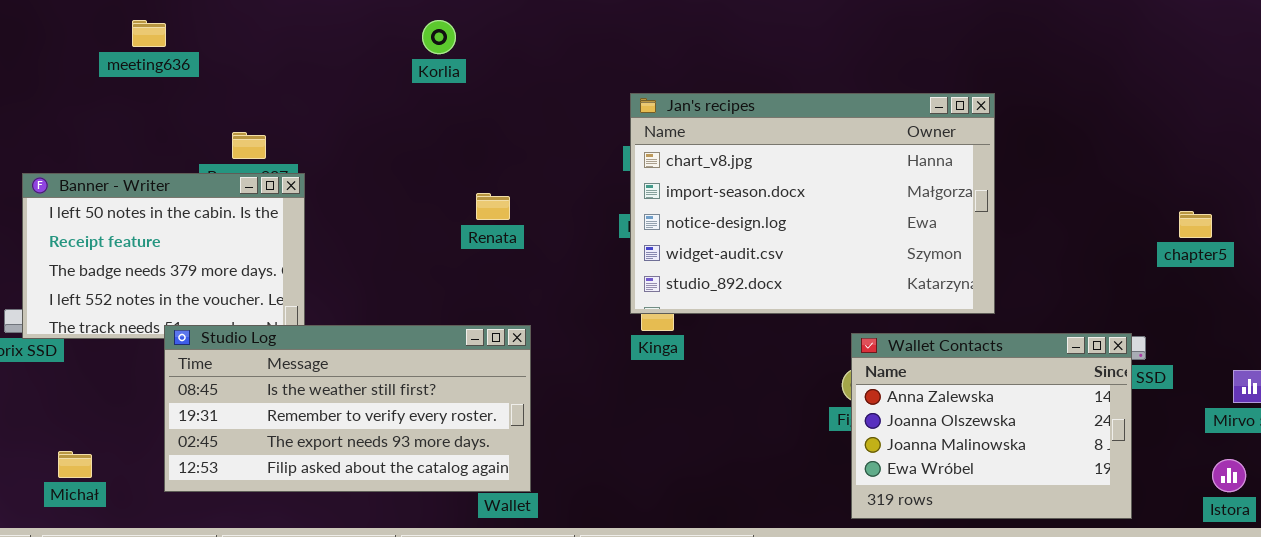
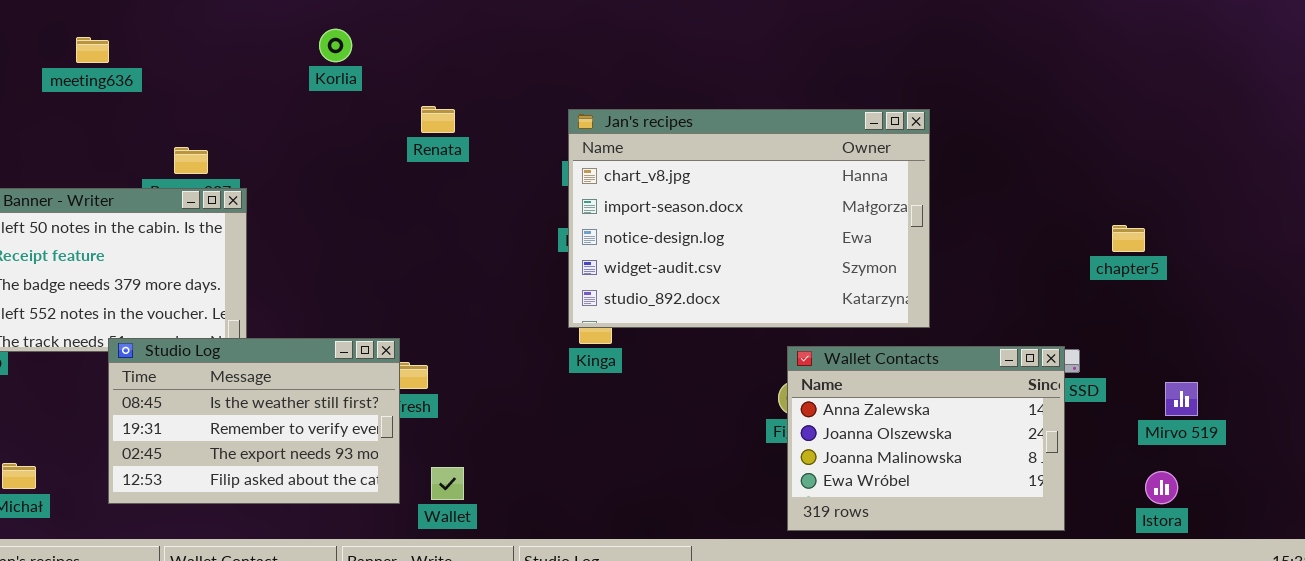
Korlia: [422,20,456,54] -> [319,29,352,62], moved
Renata: [476,193,510,220] -> [421,106,455,133], moved
Studio Log: [164,325,531,492] -> [108,338,400,504], resized

